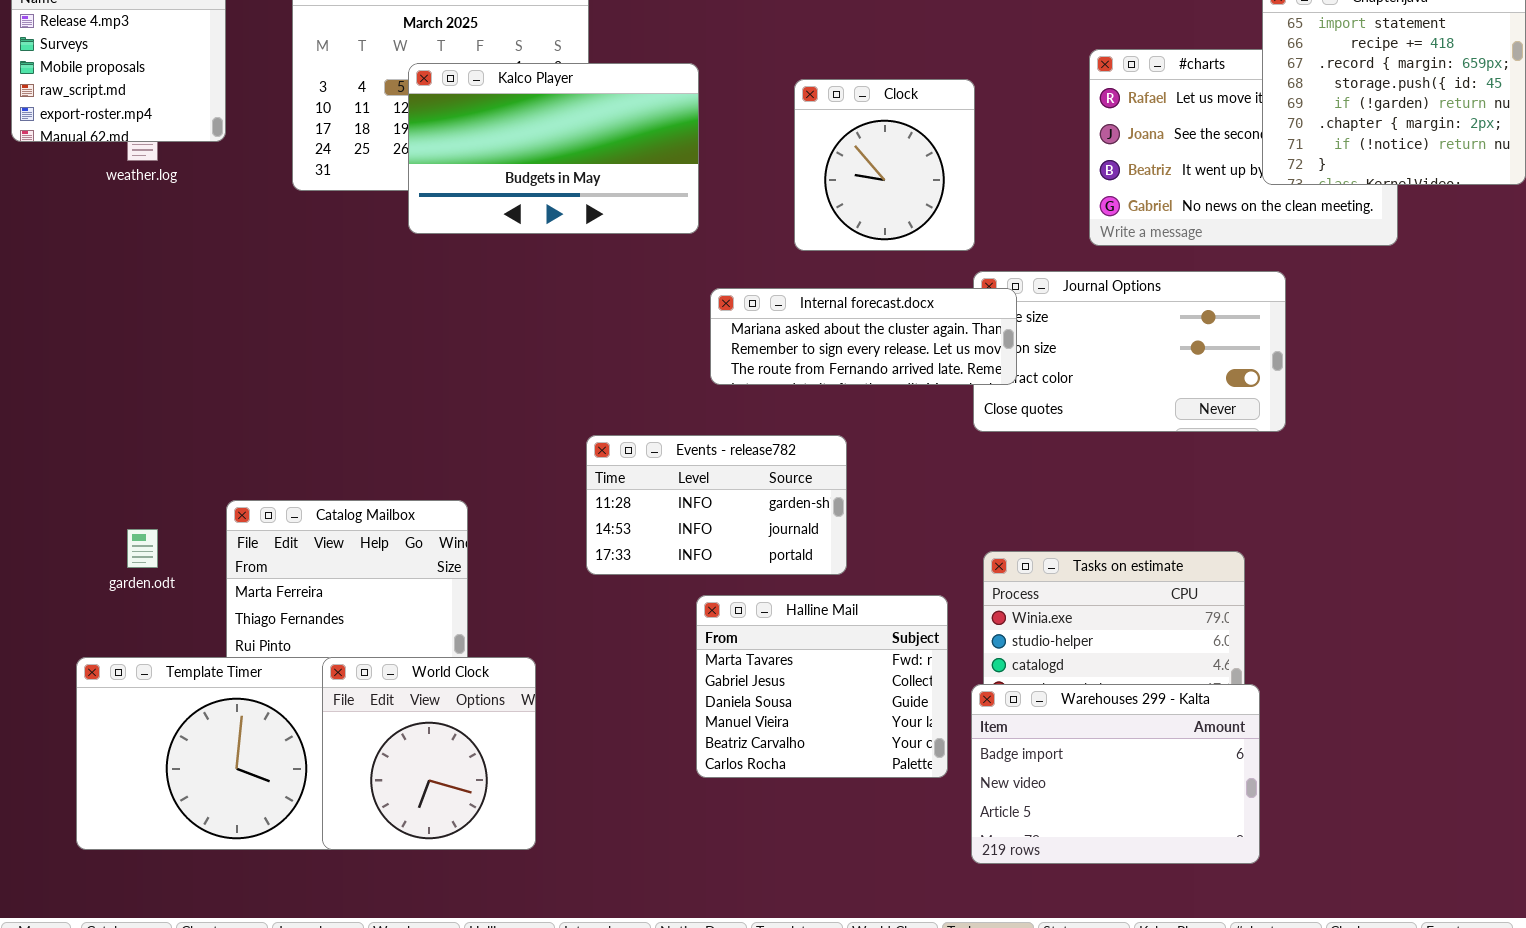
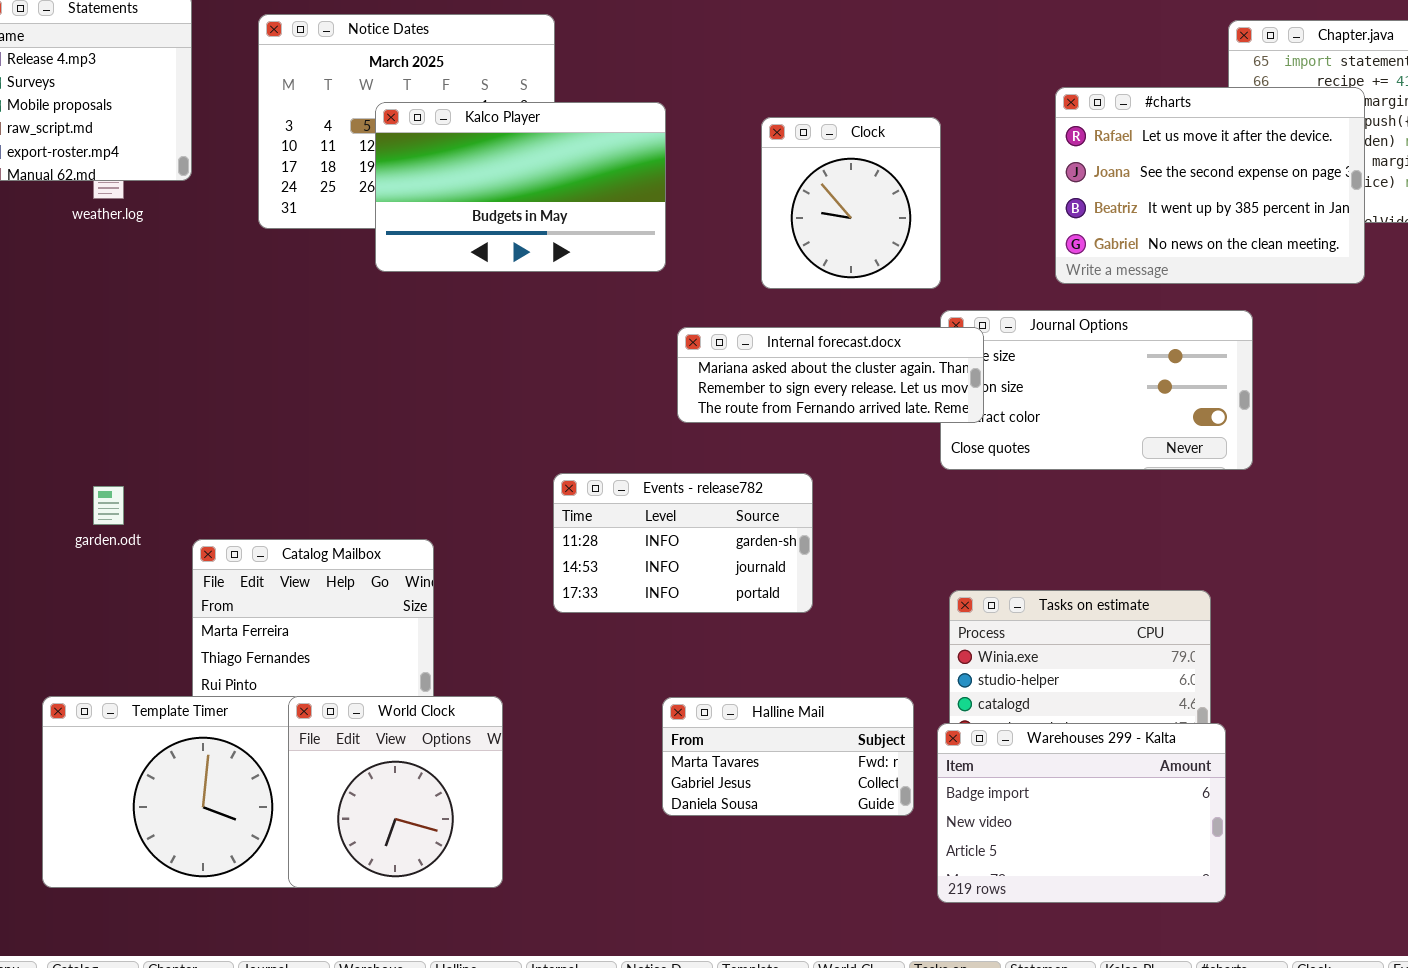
#charts: [1089,49,1398,246] -> [1055,87,1365,284], raised
garden.odt: [127,529,158,568] -> [93,486,124,525], moved
Halline Mail: [696,595,948,778] -> [662,697,914,816], resized

